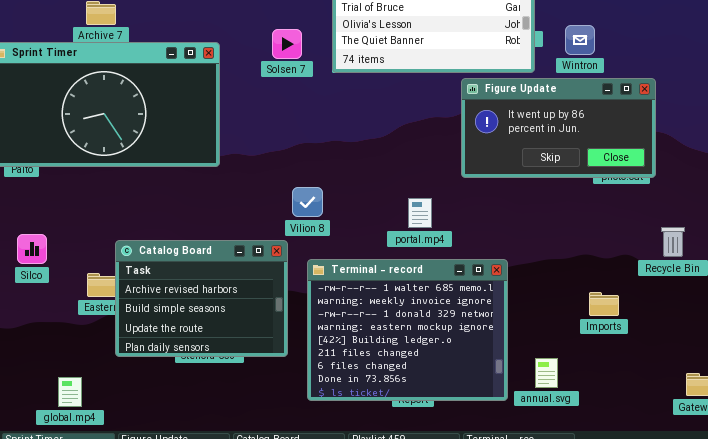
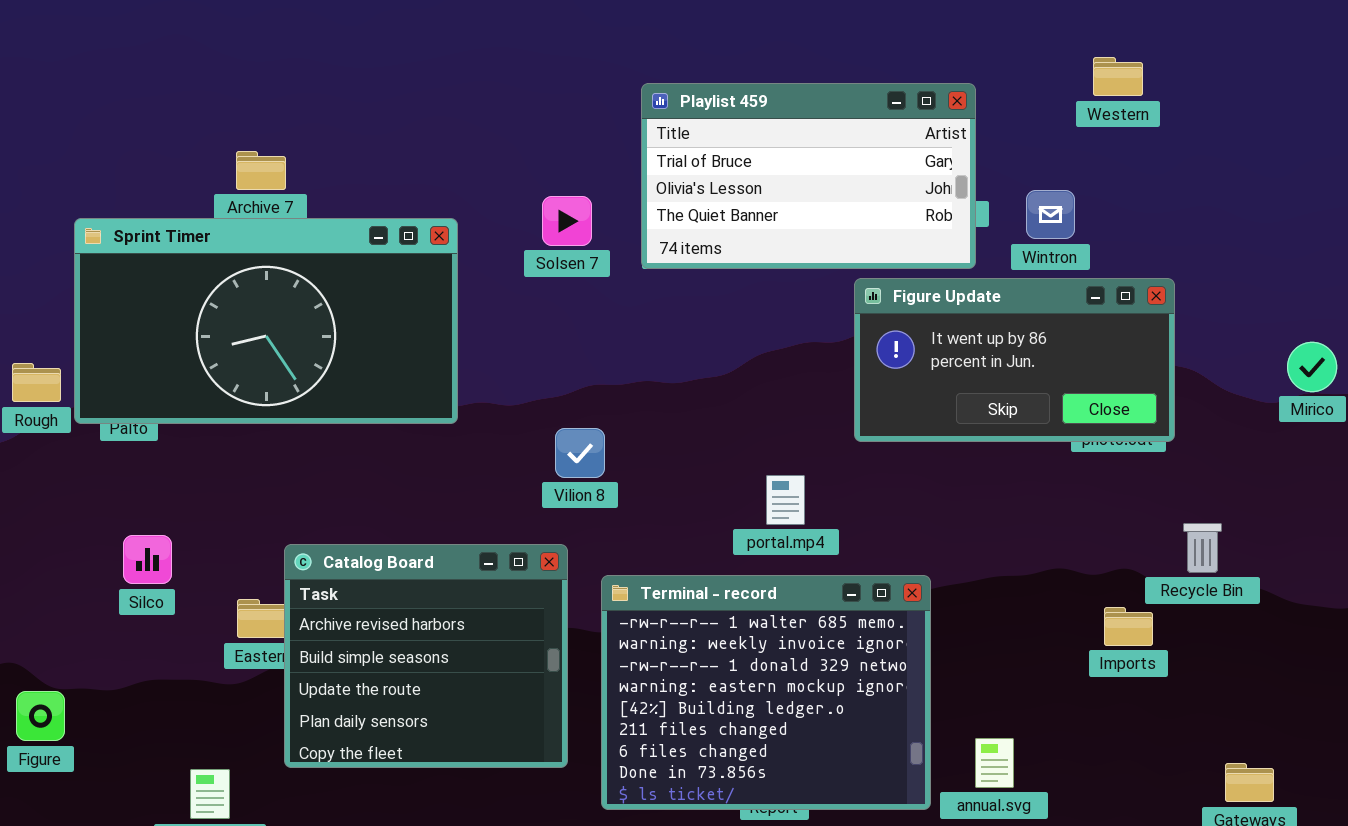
Vilion 8: [292,187,323,217] -> [555,428,605,478], moved
Catalog Board: [115,240,288,357] -> [284,544,568,768], resized
Imports: [589,292,619,316] -> [1104,607,1153,646], moved

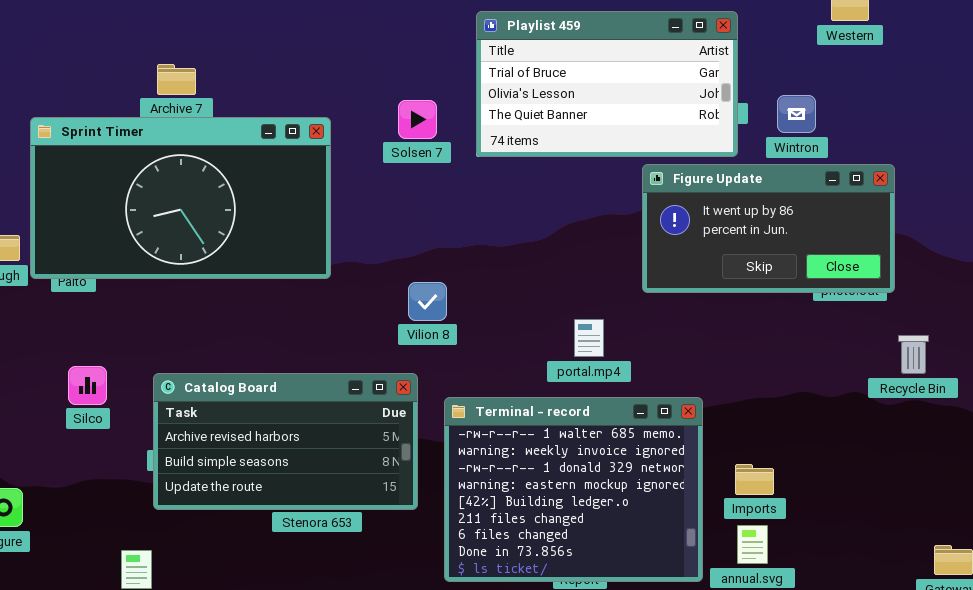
Recycle Bin: [1183,523,1222,573] -> [898,335,929,374], moved
Catalog Board: [284,544,568,768] -> [153,373,418,510], resized
Imports: [1104,607,1153,646] -> [735,464,774,495], moved

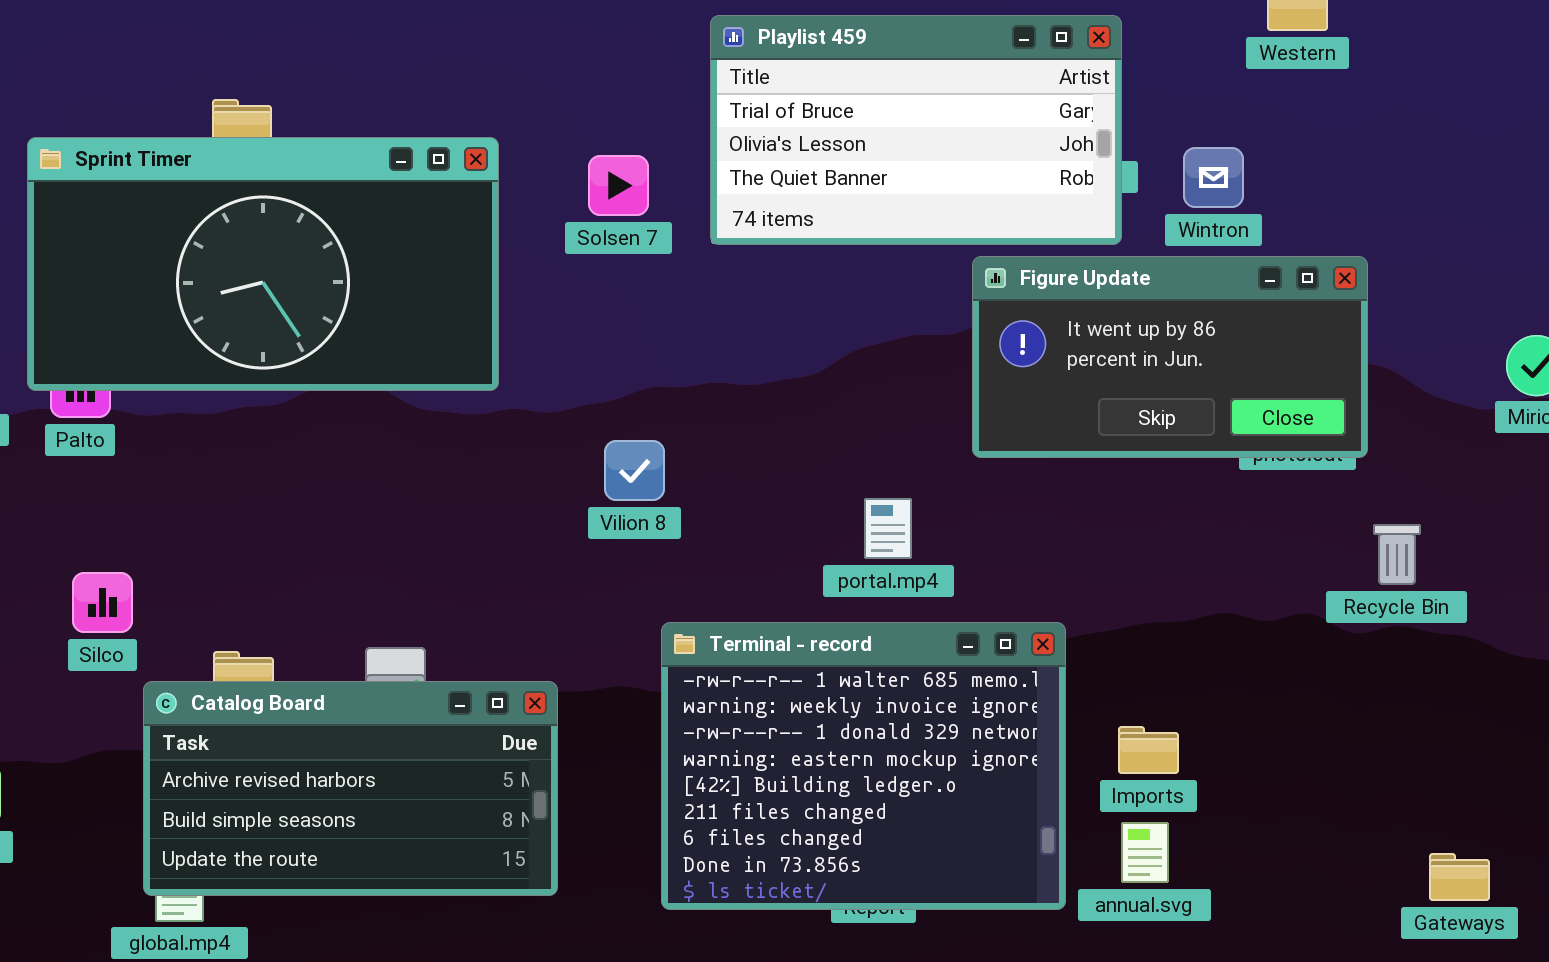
Sprint Timer: [30,117,331,279] -> [27,137,499,391], moved
Catalog Board: [153,373,418,510] -> [143,681,558,896], moved

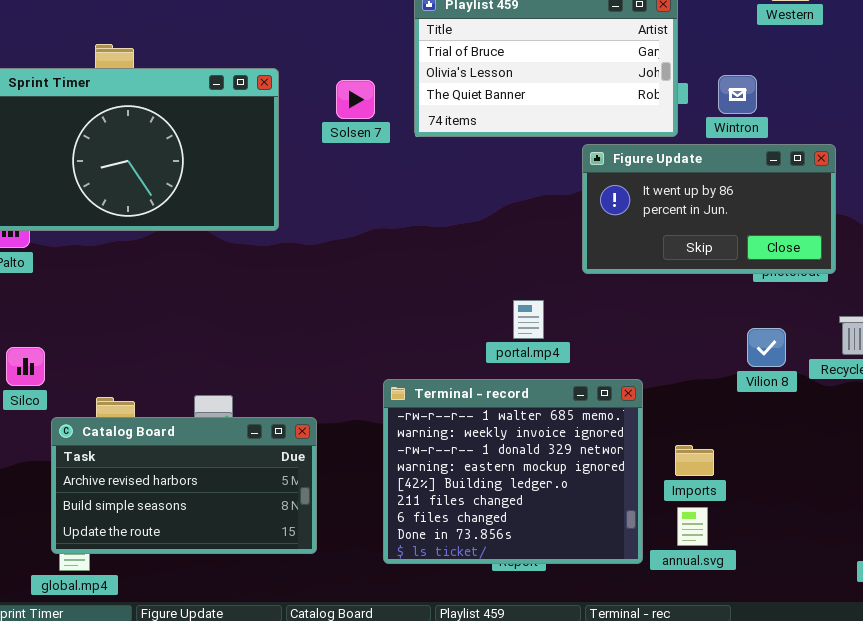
Vilion 8: [604,440,665,501] -> [747,328,786,367], moved

